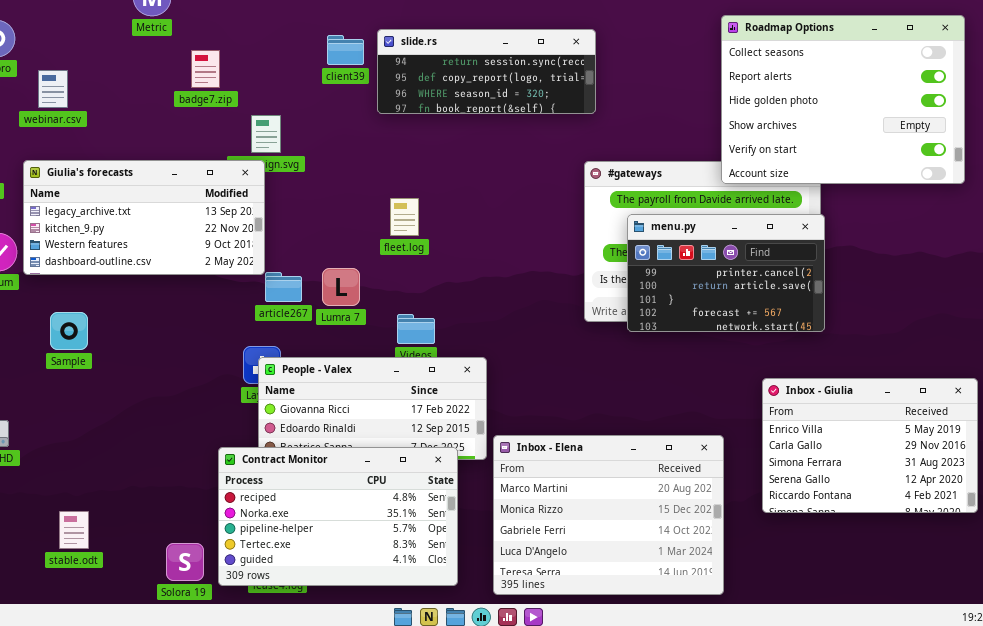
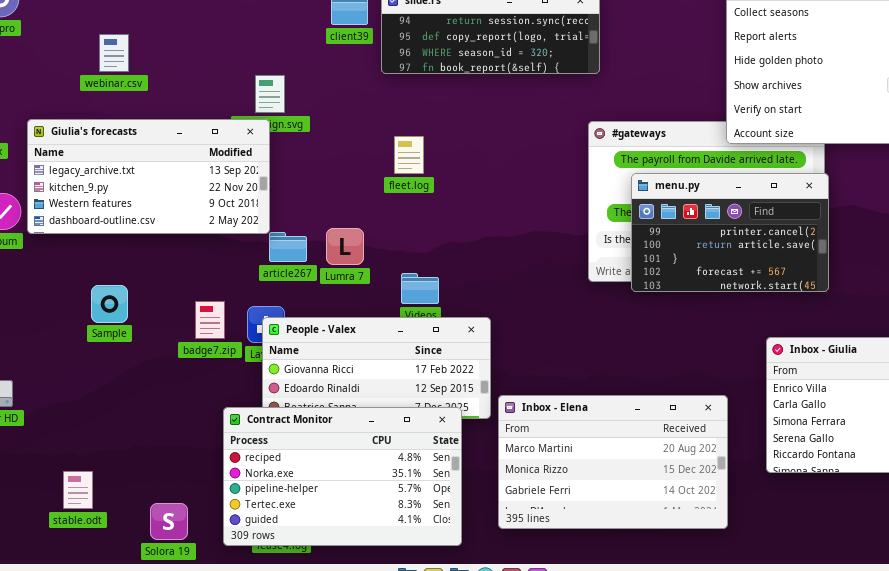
badge7.zip: [191,50,220,88] -> [195,301,225,339], moved
webinar.csv: [38,70,68,108] -> [99,34,129,72], moved
fleet.log: [390,198,419,236] -> [394,136,424,174], moved
Sample: [50,312,88,350] -> [91,285,128,323], moved
Inbox - Elena: [493,435,724,595] -> [498,395,728,529], resized
Solora 19: [166,543,204,581] -> [150,503,188,540], moved

